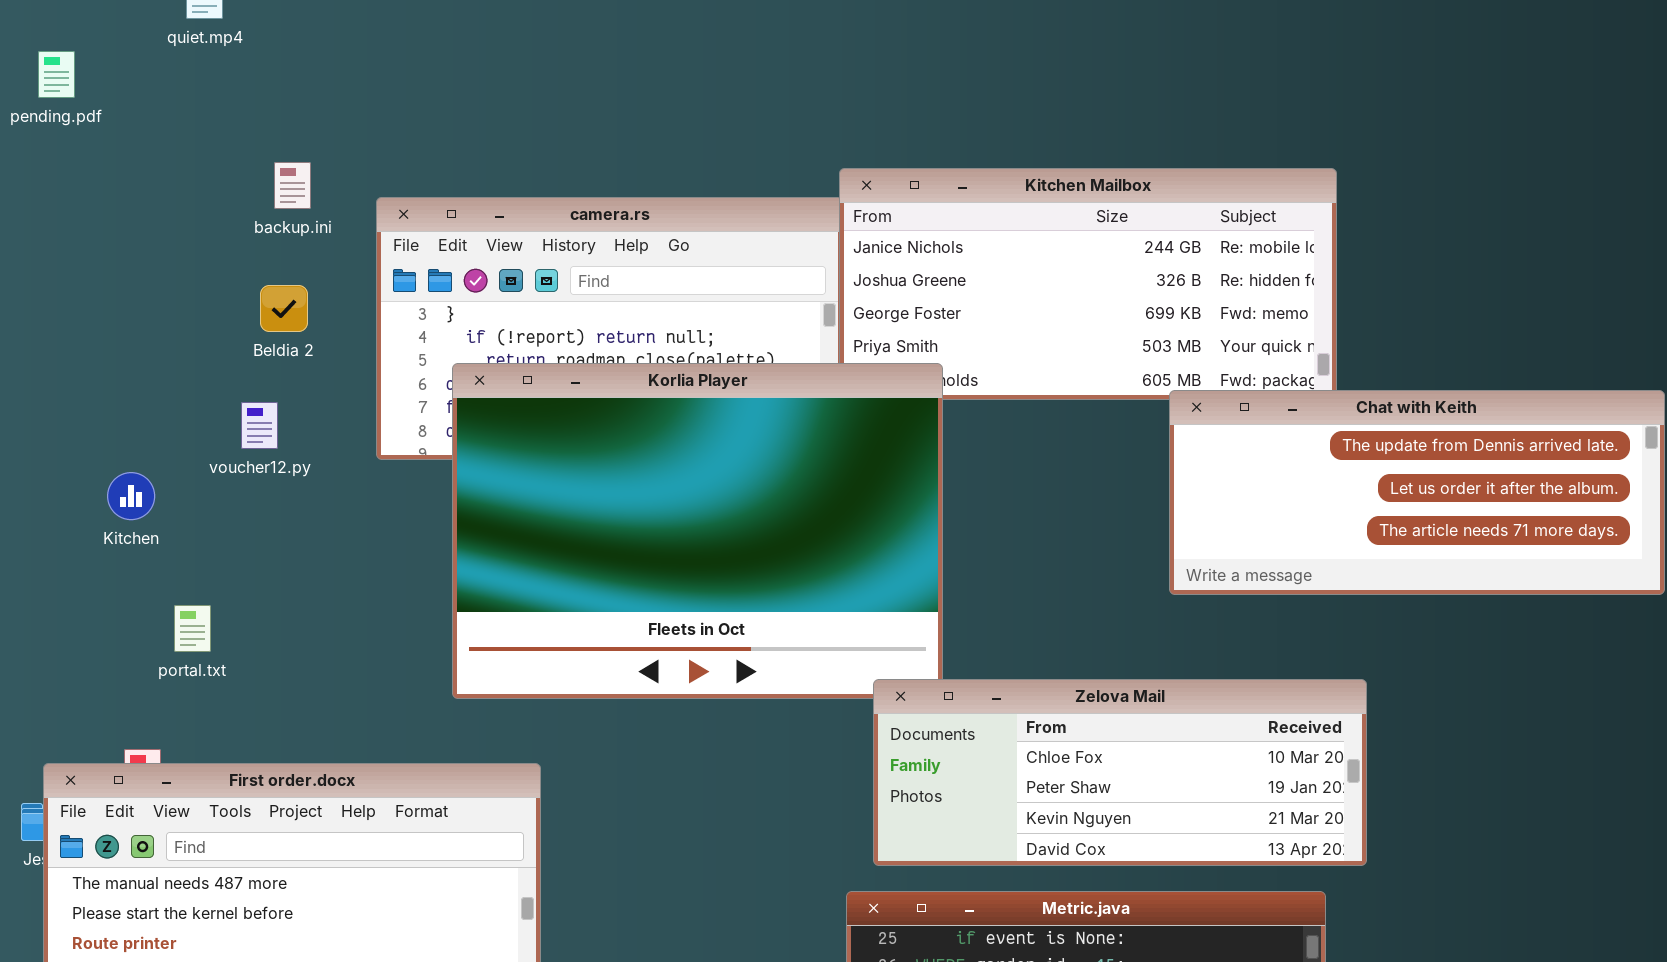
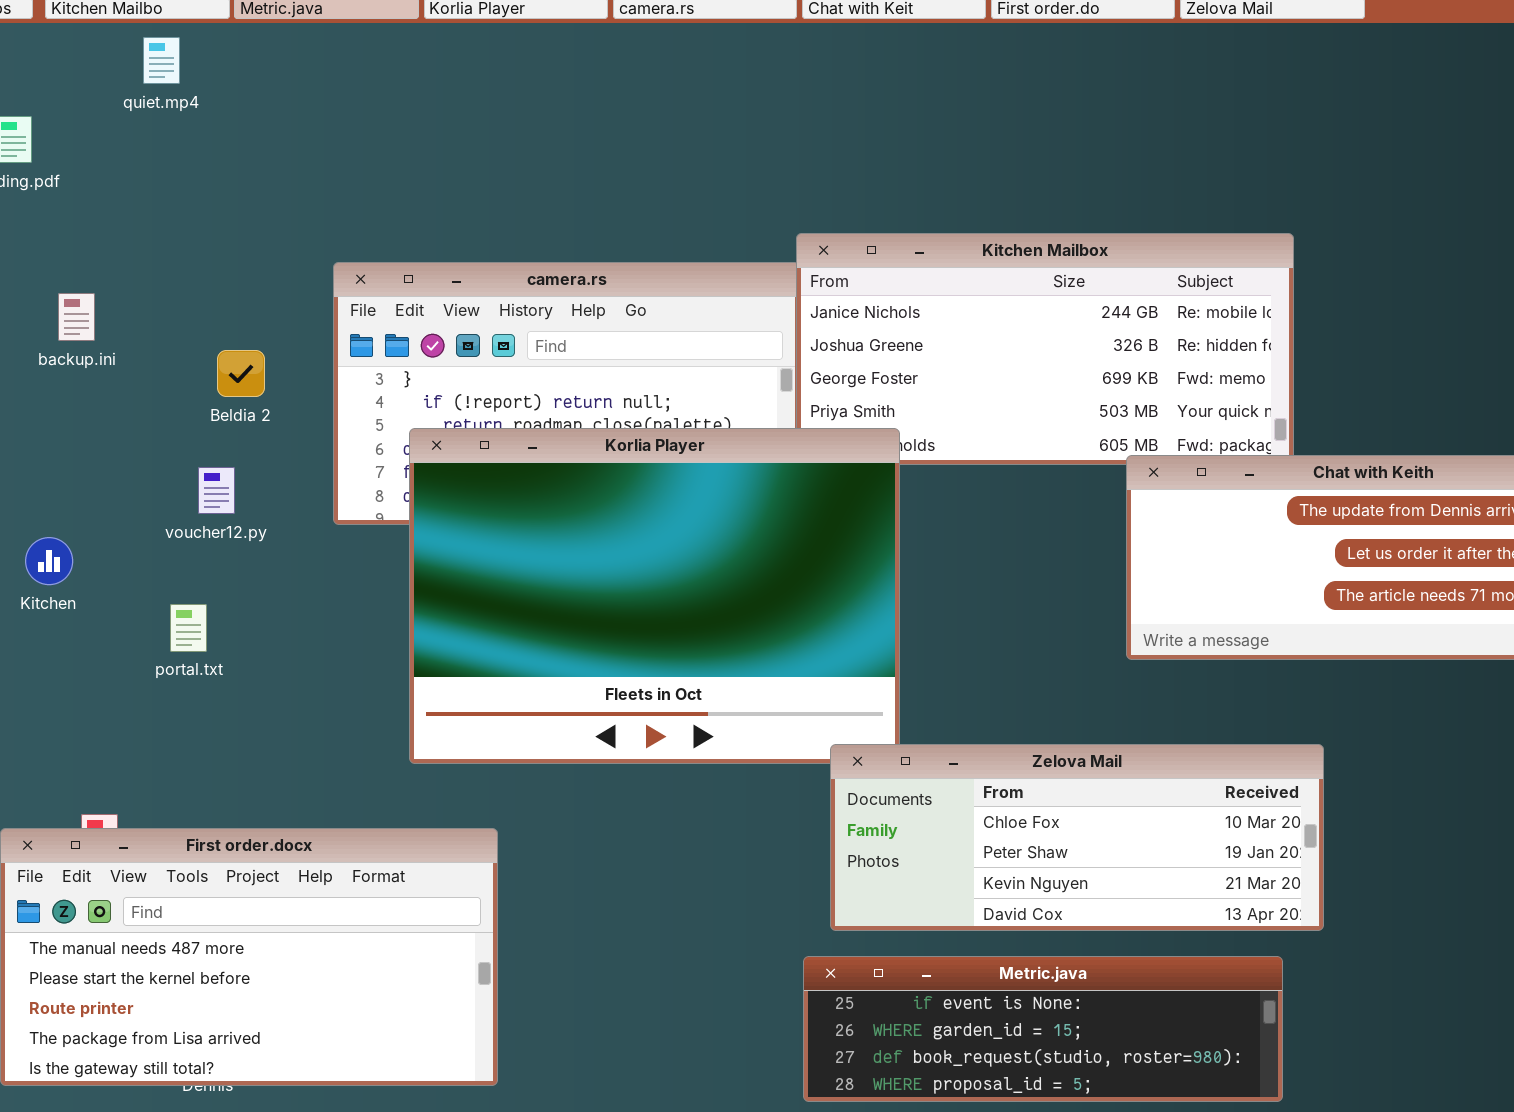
backup.ini: [274,162,311,209] -> [58,293,95,341], moved
Kitchen: [107,472,155,520] -> [25,537,73,585], moved
portal.txt: [174,605,211,652] -> [170,604,207,652], moved

